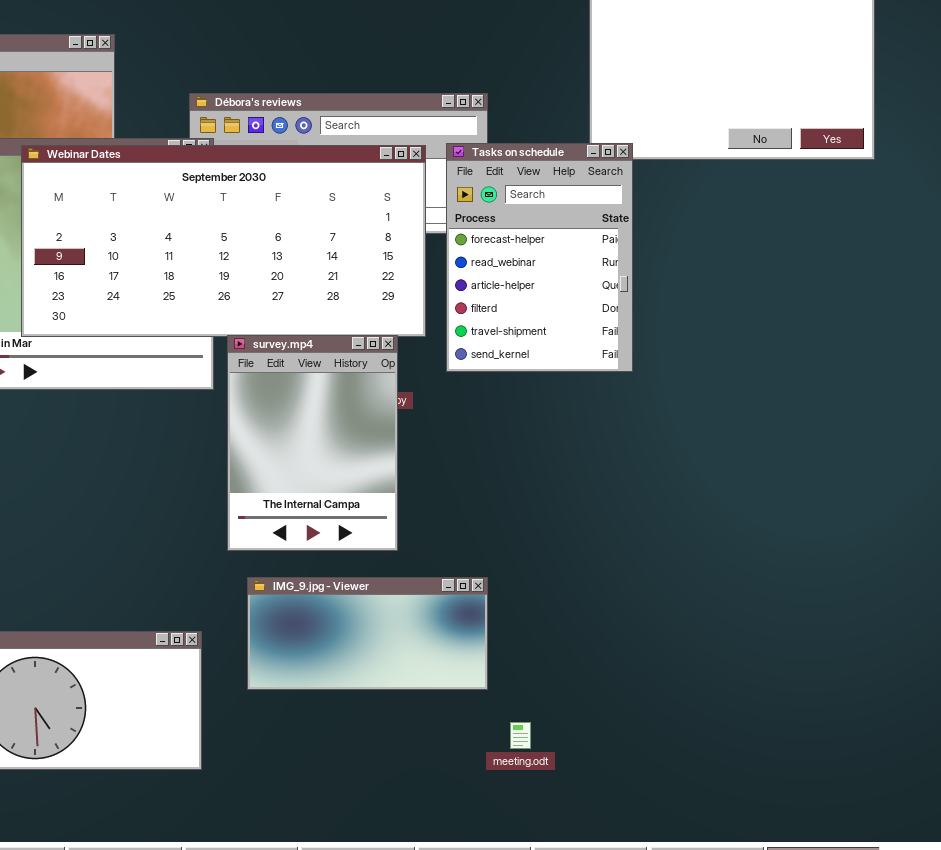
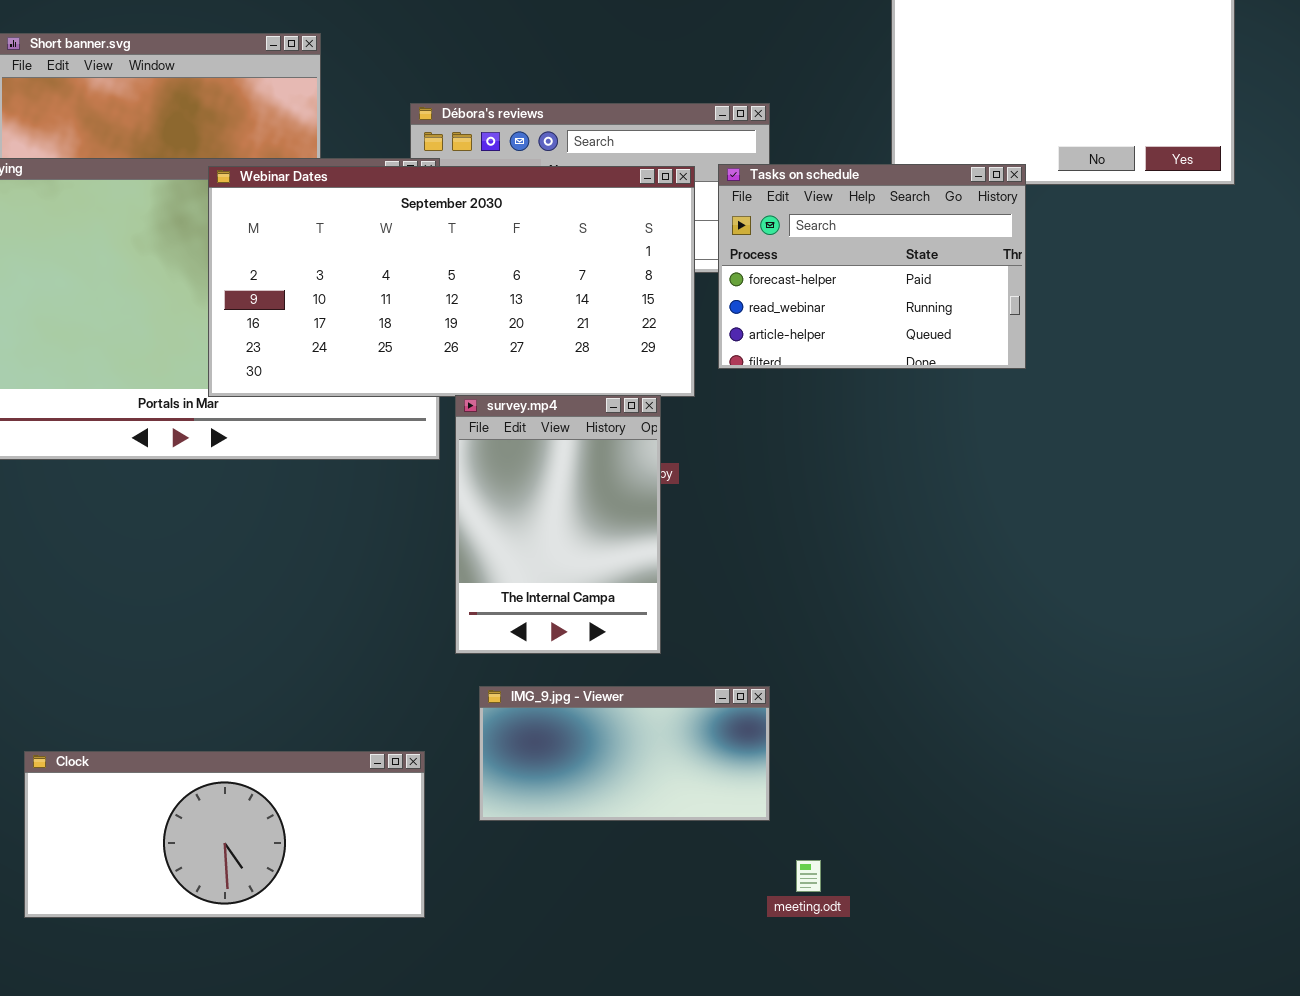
Tasks on schedule: [446,143,633,372] -> [718,164,1026,369], resized

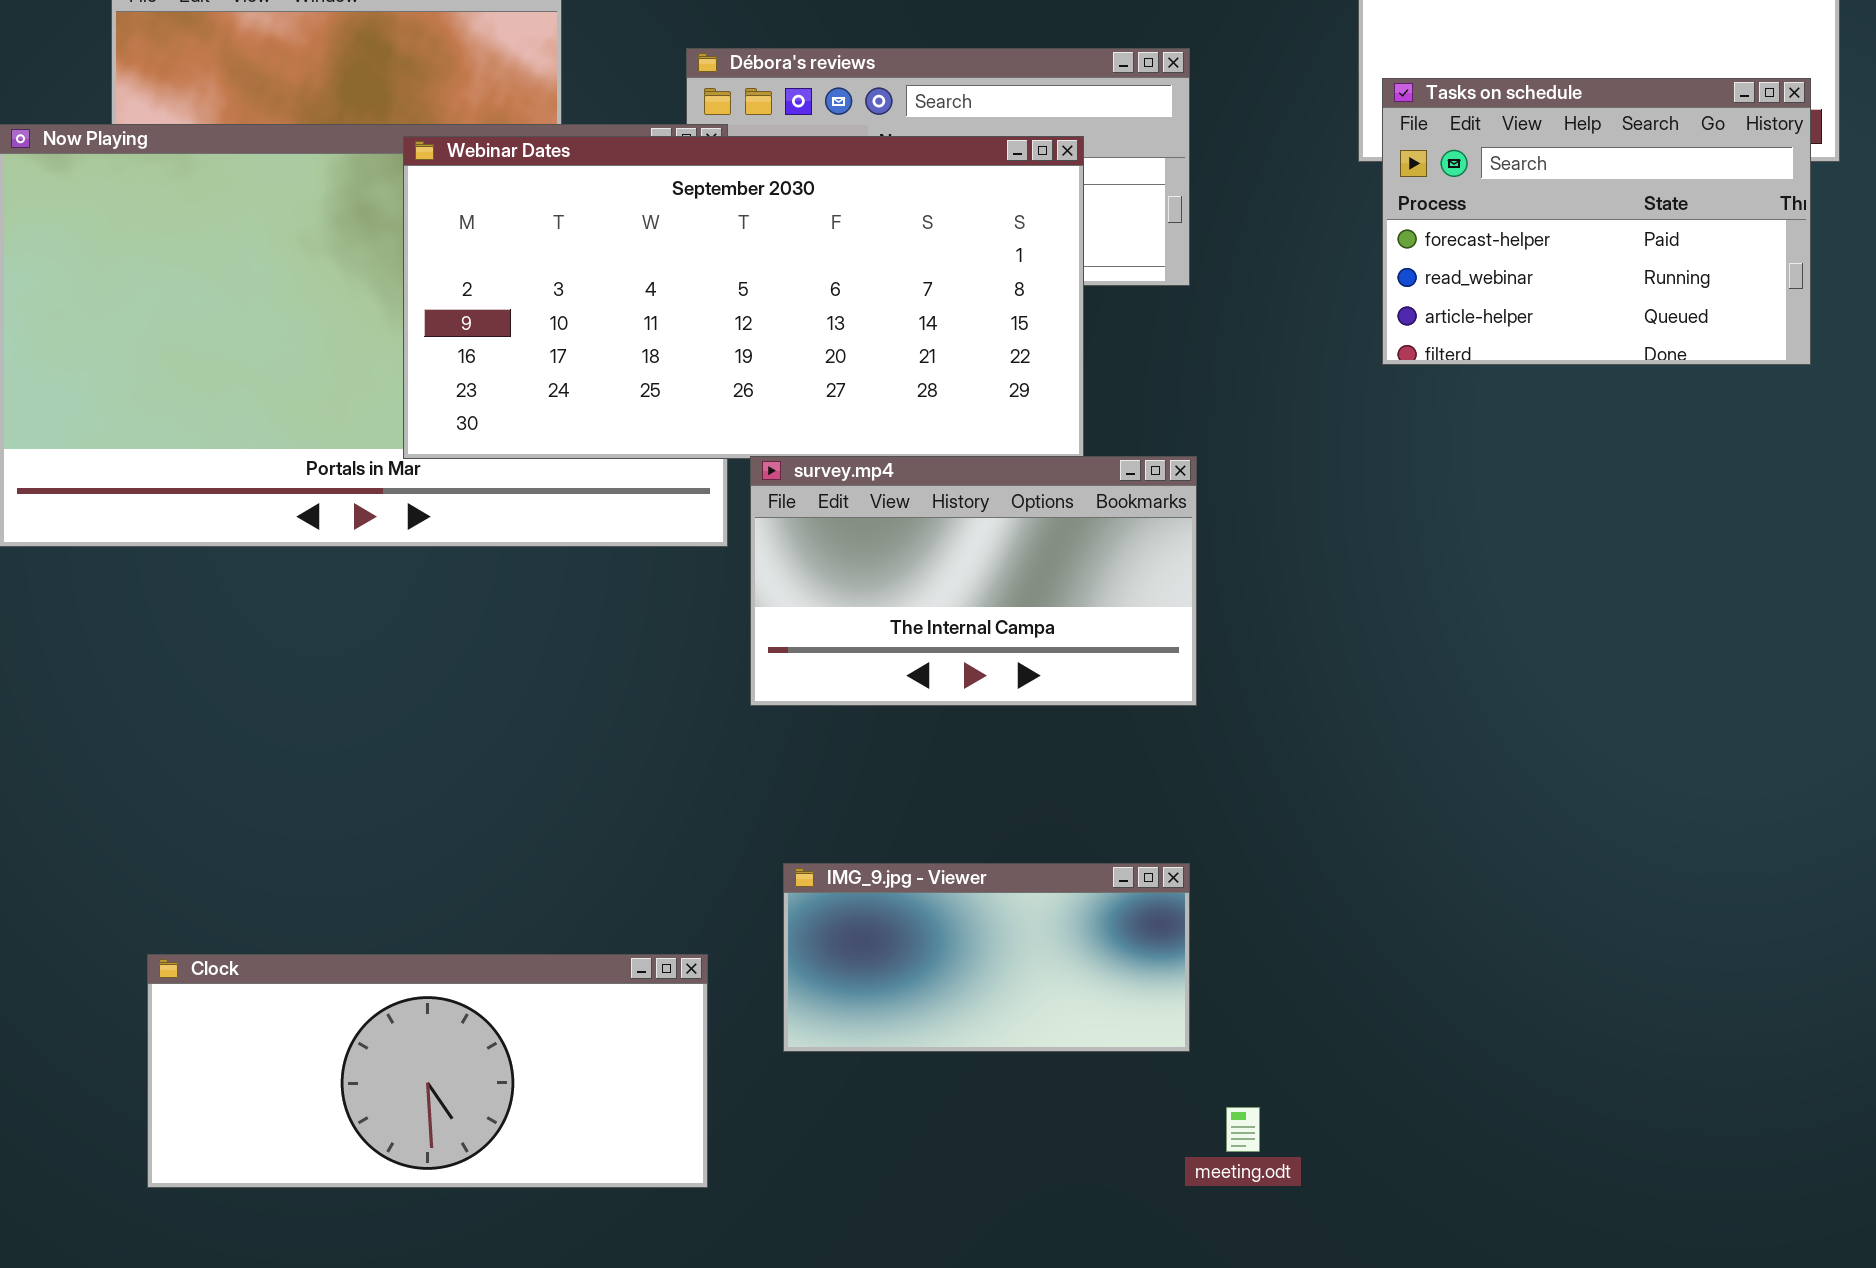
Tasks on schedule: [718,164,1026,369] -> [1382,78,1811,365], moved
survey.mp4: [455,395,661,654] -> [750,456,1197,706], resized

